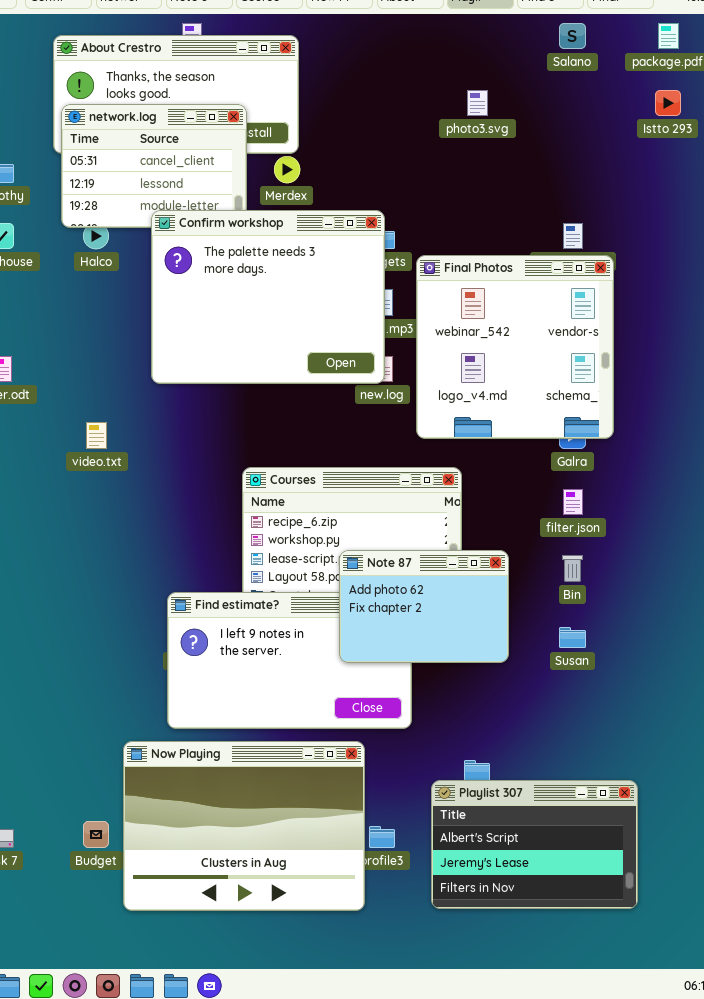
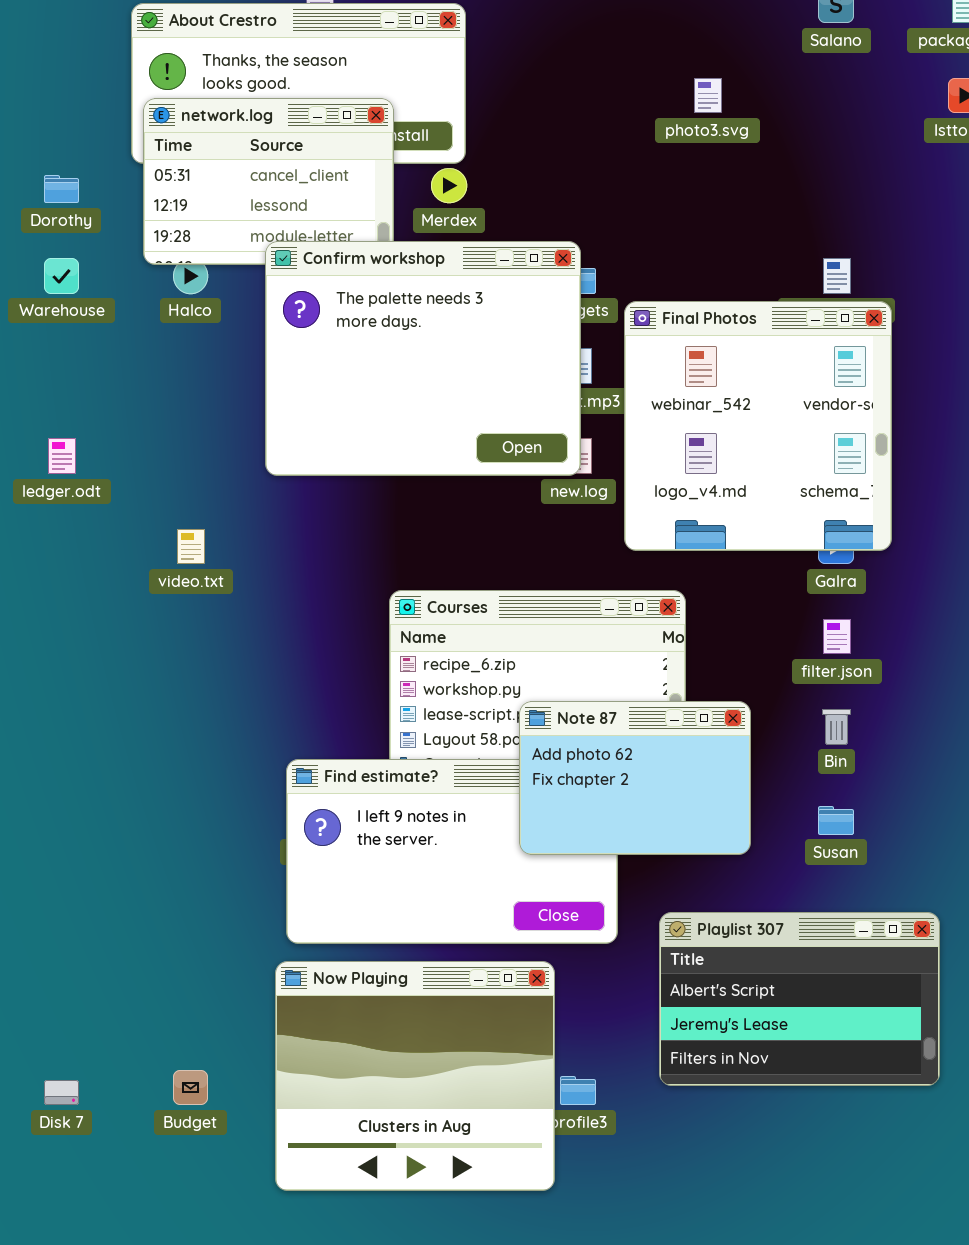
Now Playing: [123,741,365,911] -> [275,961,555,1191], resized
Playlist 307: [431,780,638,909] -> [659,912,940,1086], moved

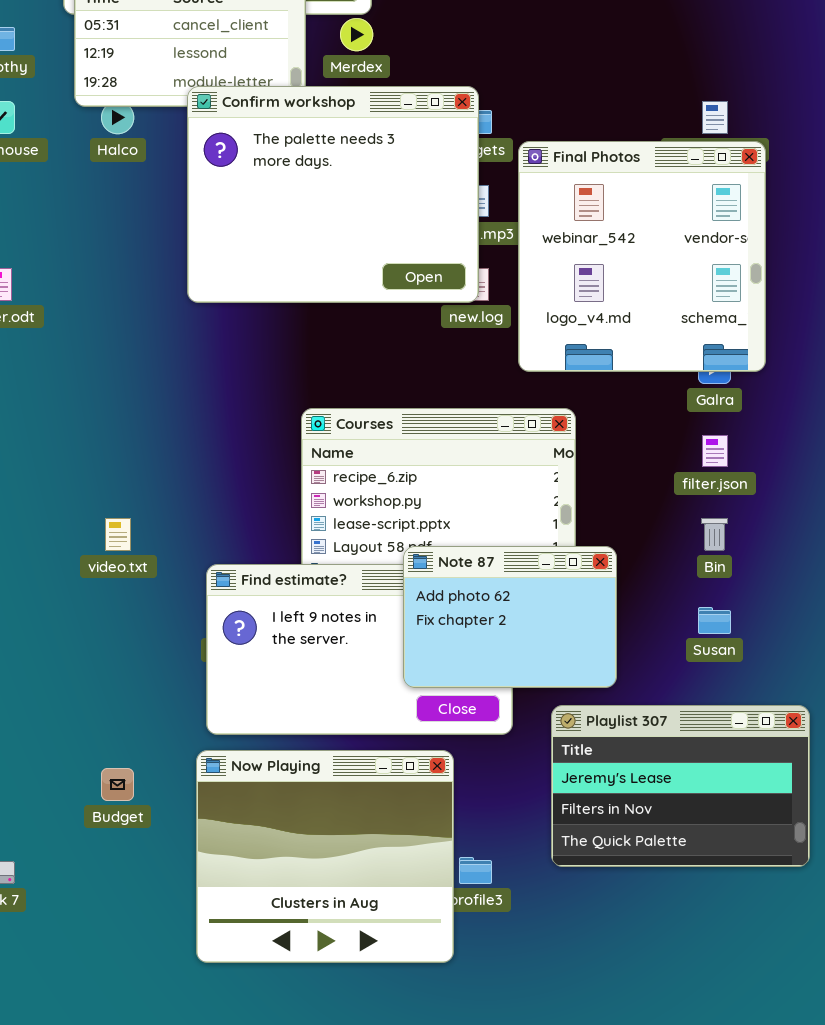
video.txt: [177,529,205,564] -> [105,518,131,551], moved
Note 87: [519,701,751,855] -> [403,546,617,688], moved
Playlist 307: [659,912,940,1086] -> [551,705,810,867], scrolled down 1 row
Budget: [173,1070,208,1105] -> [101,768,134,801], moved

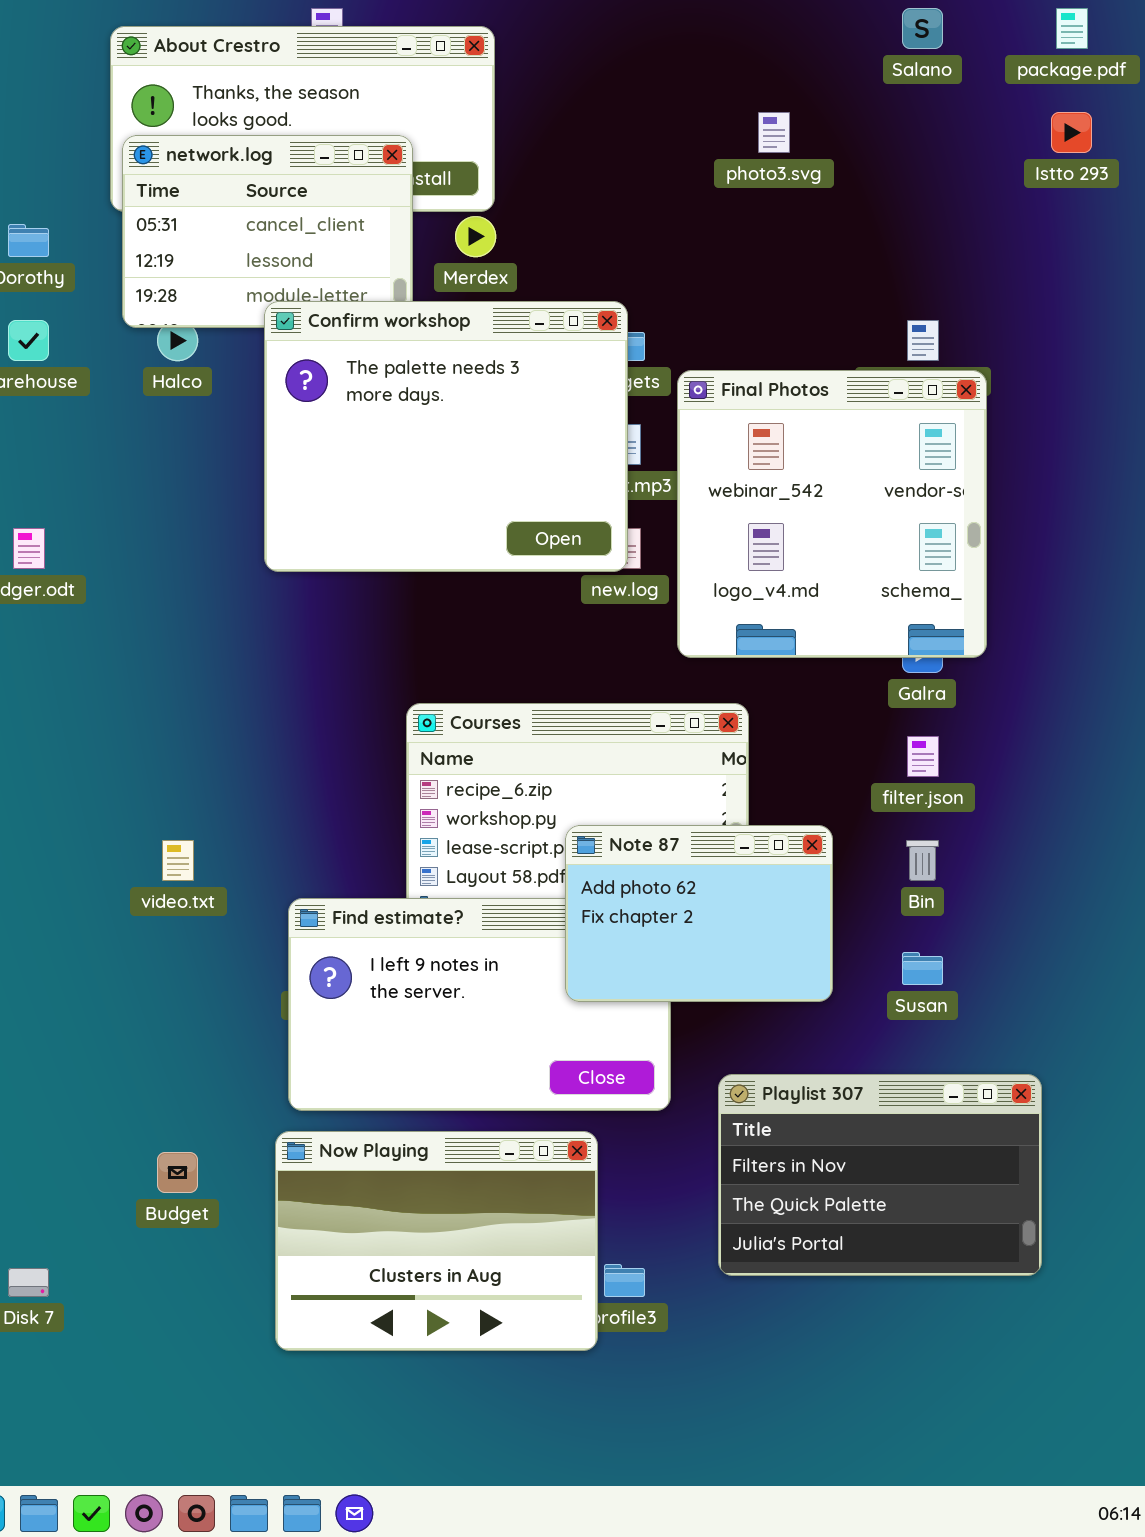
Note 87: [403,546,617,688] -> [565,825,833,1002], moved
Playlist 307: [551,705,810,867] -> [718,1074,1042,1276], scrolled down 1 row
Now Playing: [196,750,454,963] -> [275,1131,598,1351], resized

